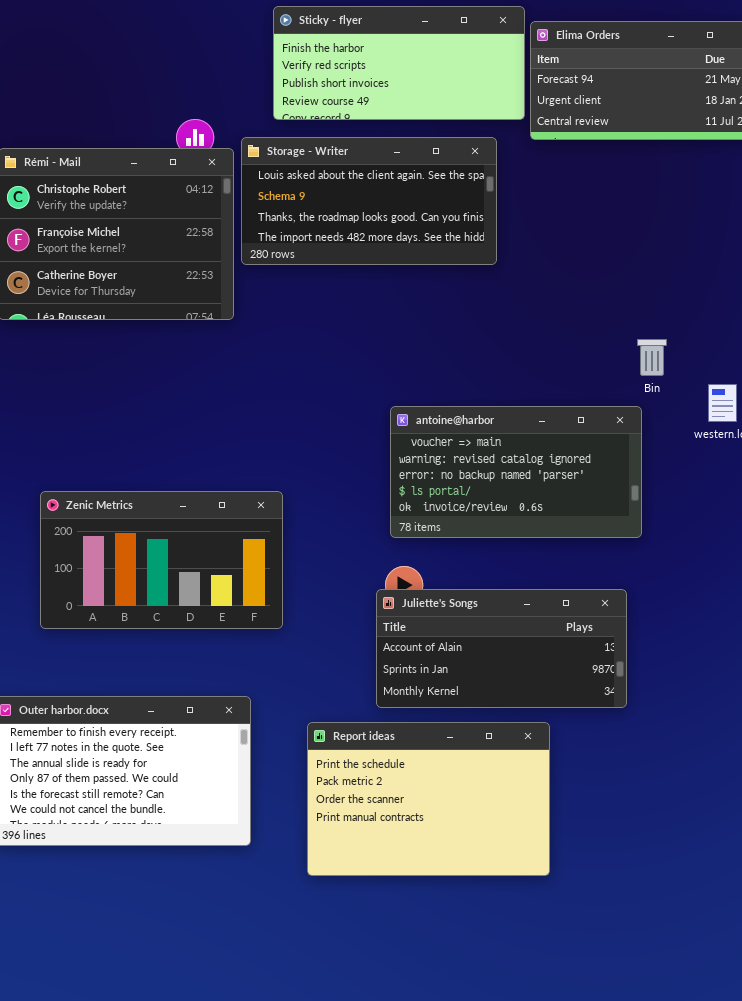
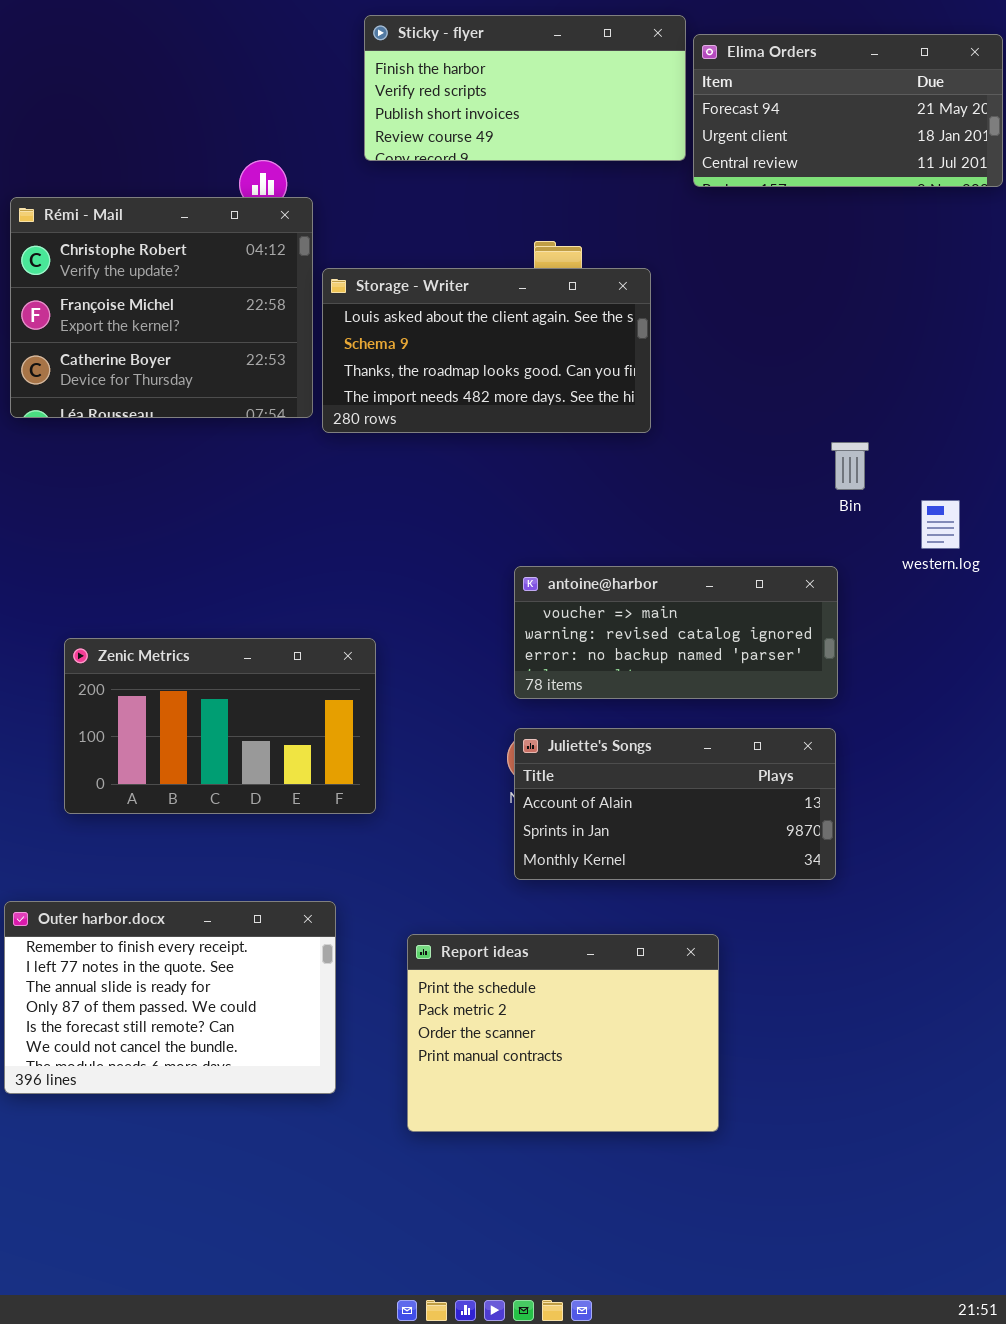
Storage - Writer: [241,137,497,265] -> [322,268,651,433], moved
antoine@harbor: [390,406,642,538] -> [514,566,838,699], resized
Juliette's Songs: [376,589,627,708] -> [514,728,836,880], moved

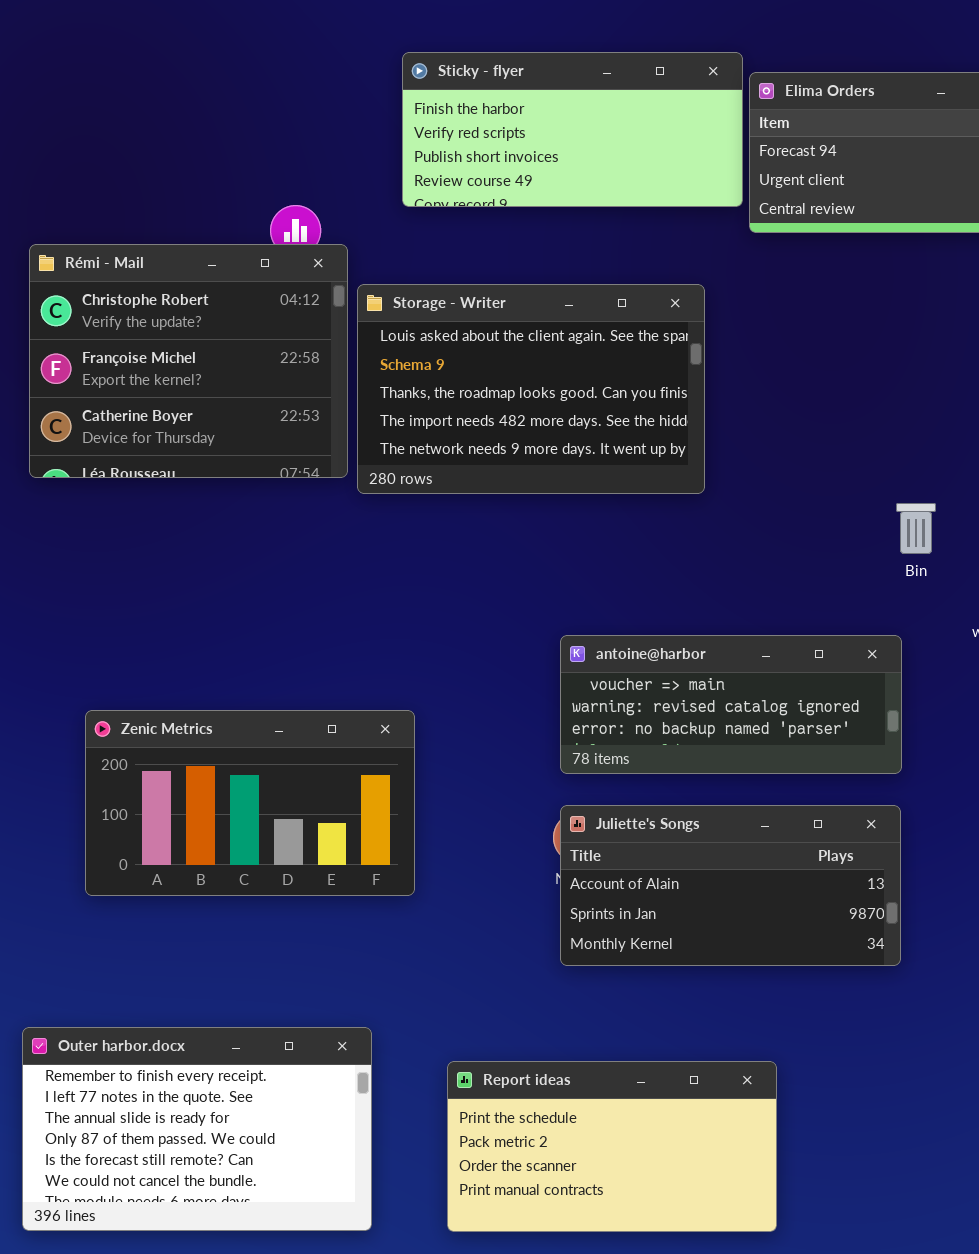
Storage - Writer: [322,268,651,433] -> [357,284,705,494], resized
Outer harbor.docx: [4,901,336,1094] -> [22,1027,372,1231], moved
Report ideas: [407,934,719,1132] -> [447,1061,777,1232], resized

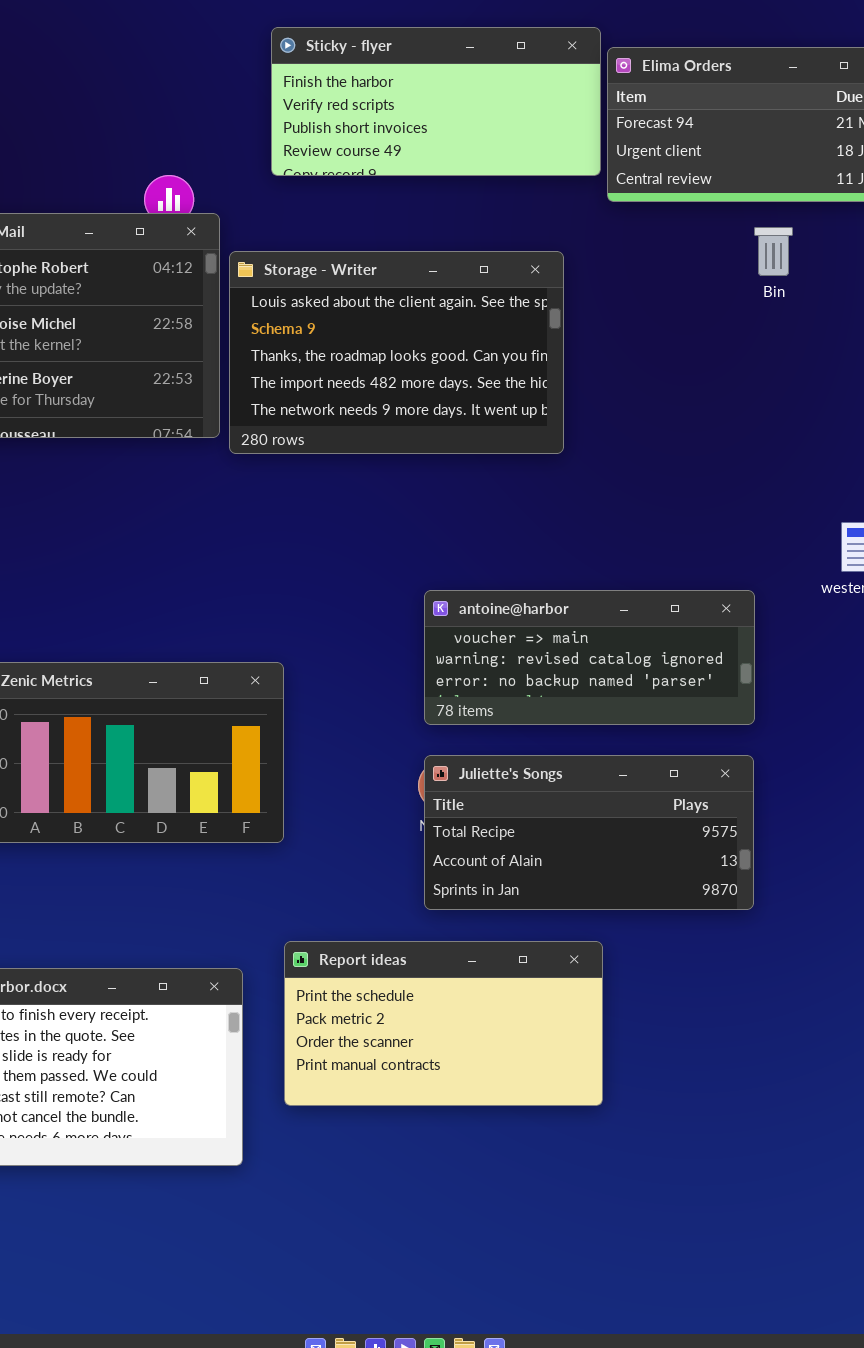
Bin: [896,503,936,554] -> [754,227,793,276], moved
Juliette's Songs: [560,805,901,966] -> [424,755,754,910], scrolled up 1 row
Report ideas: [447,1061,777,1232] -> [284,941,603,1106], moved

